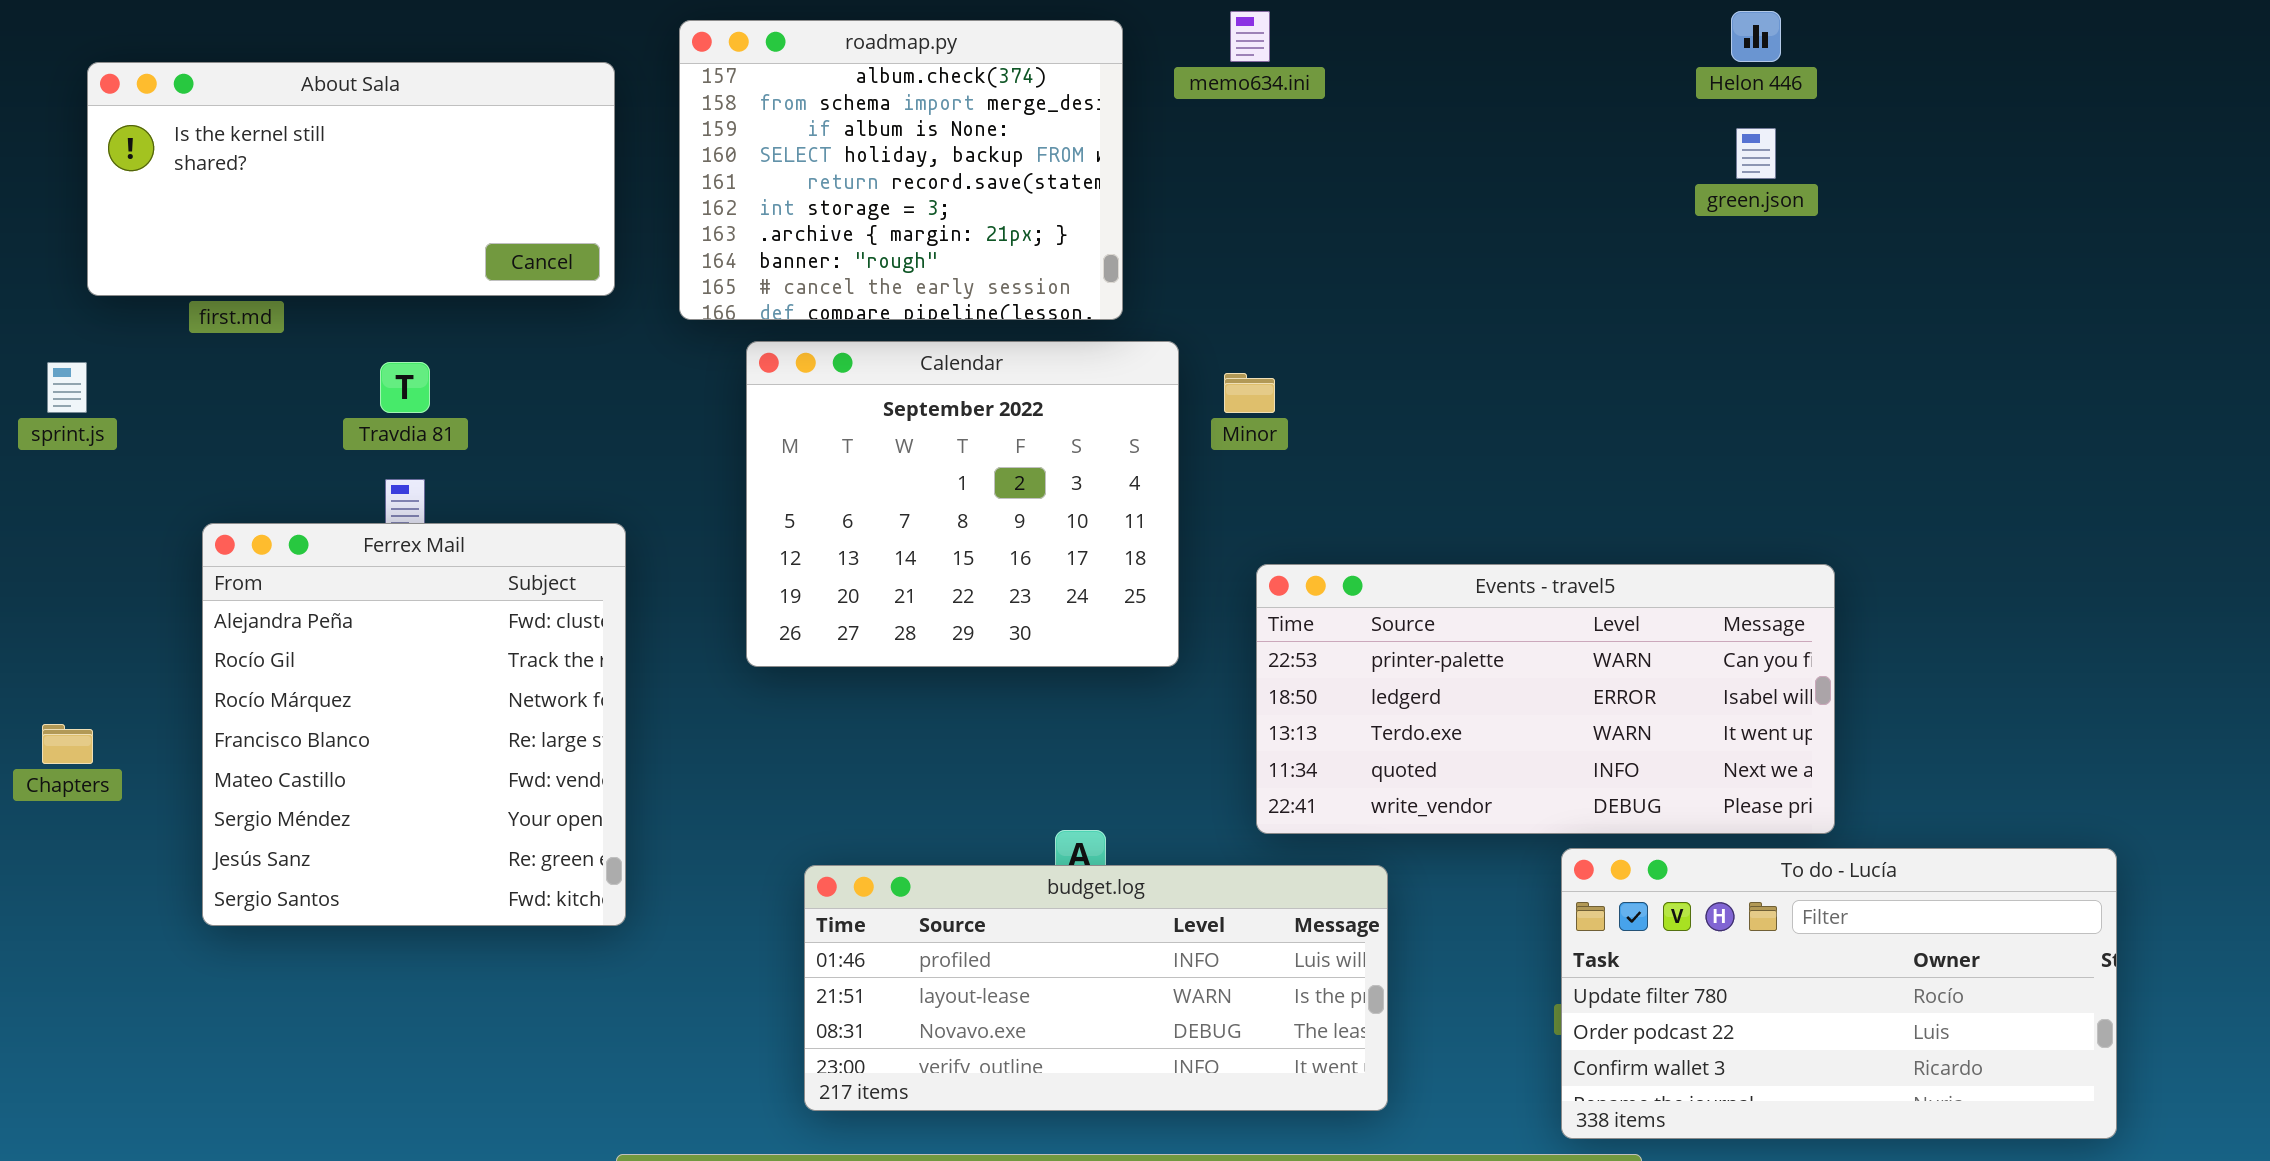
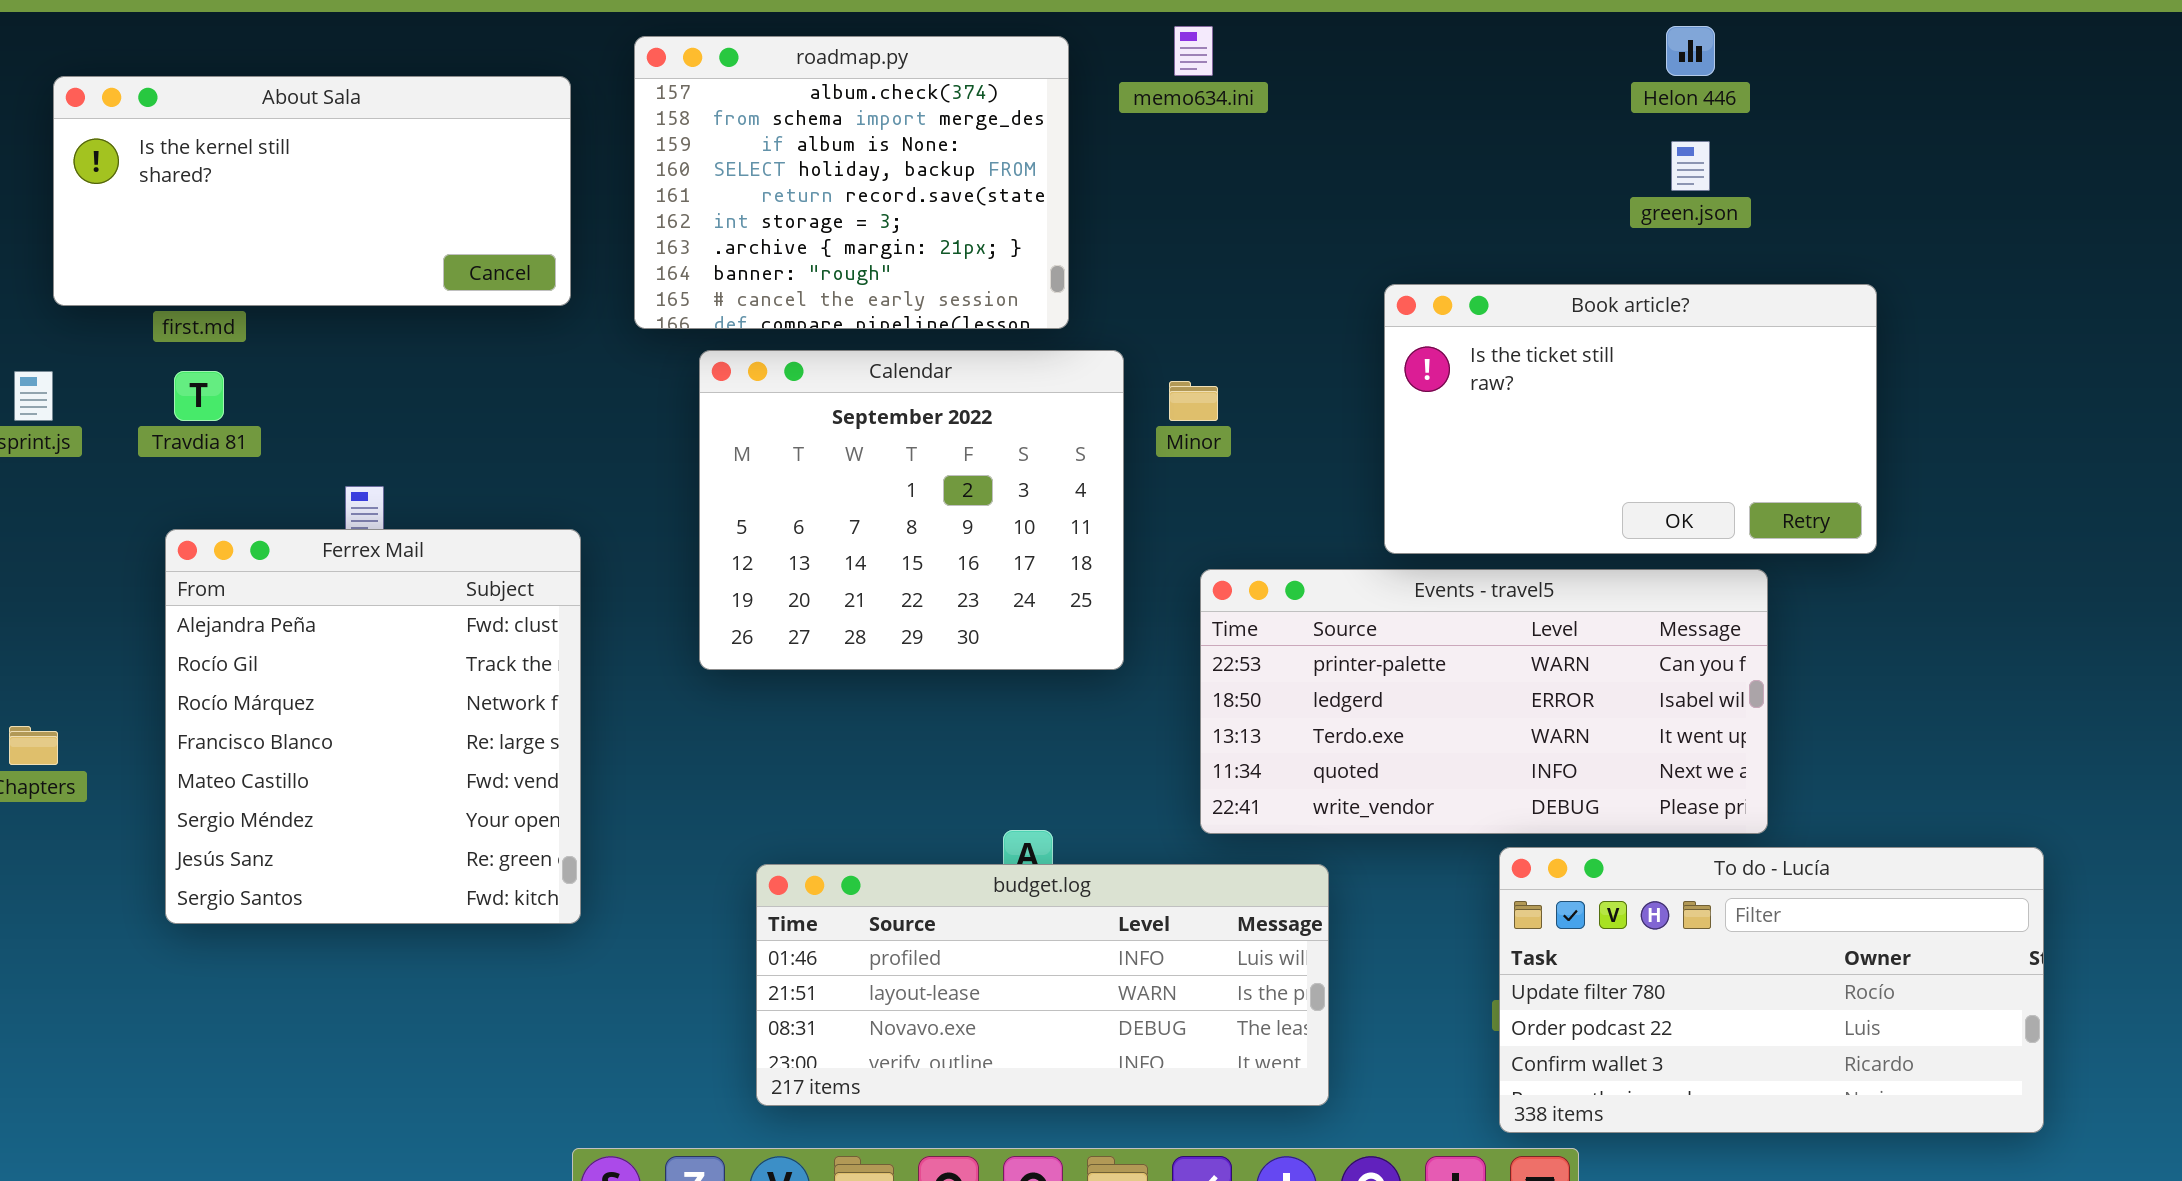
Book article?: none -> [1384,284,1877,554], opened
Travdia 81: [380,362,430,413] -> [174,371,224,421], moved

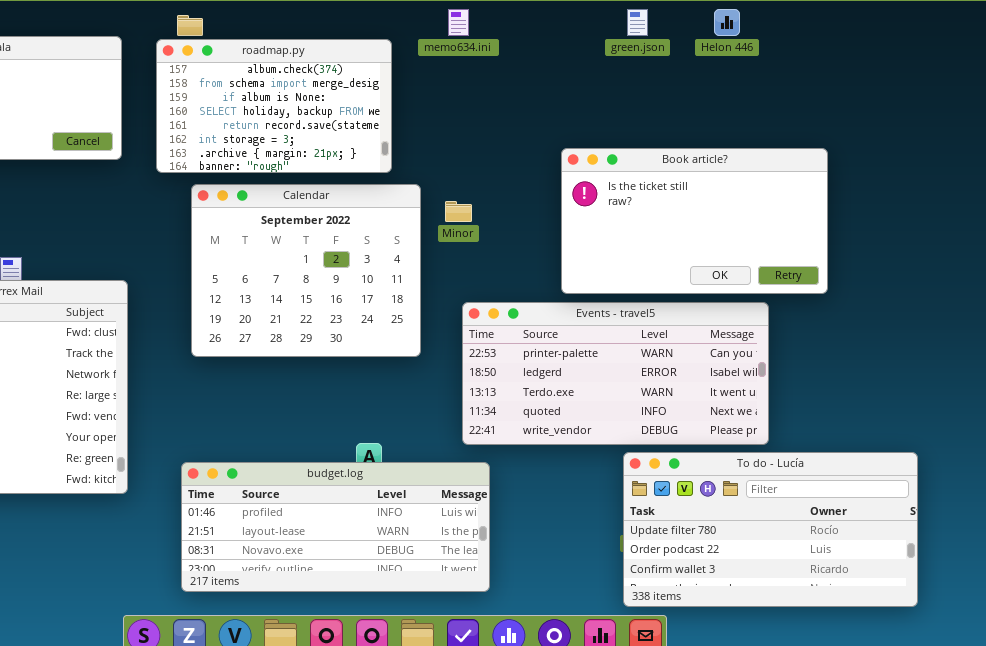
roadmap.py: [634,36,1069,329] -> [156,39,392,173], resized
green.json: [1671,141,1710,191] -> [627,9,648,36], moved
budget.log: [756,864,1329,1106] -> [181,462,490,592], moved

